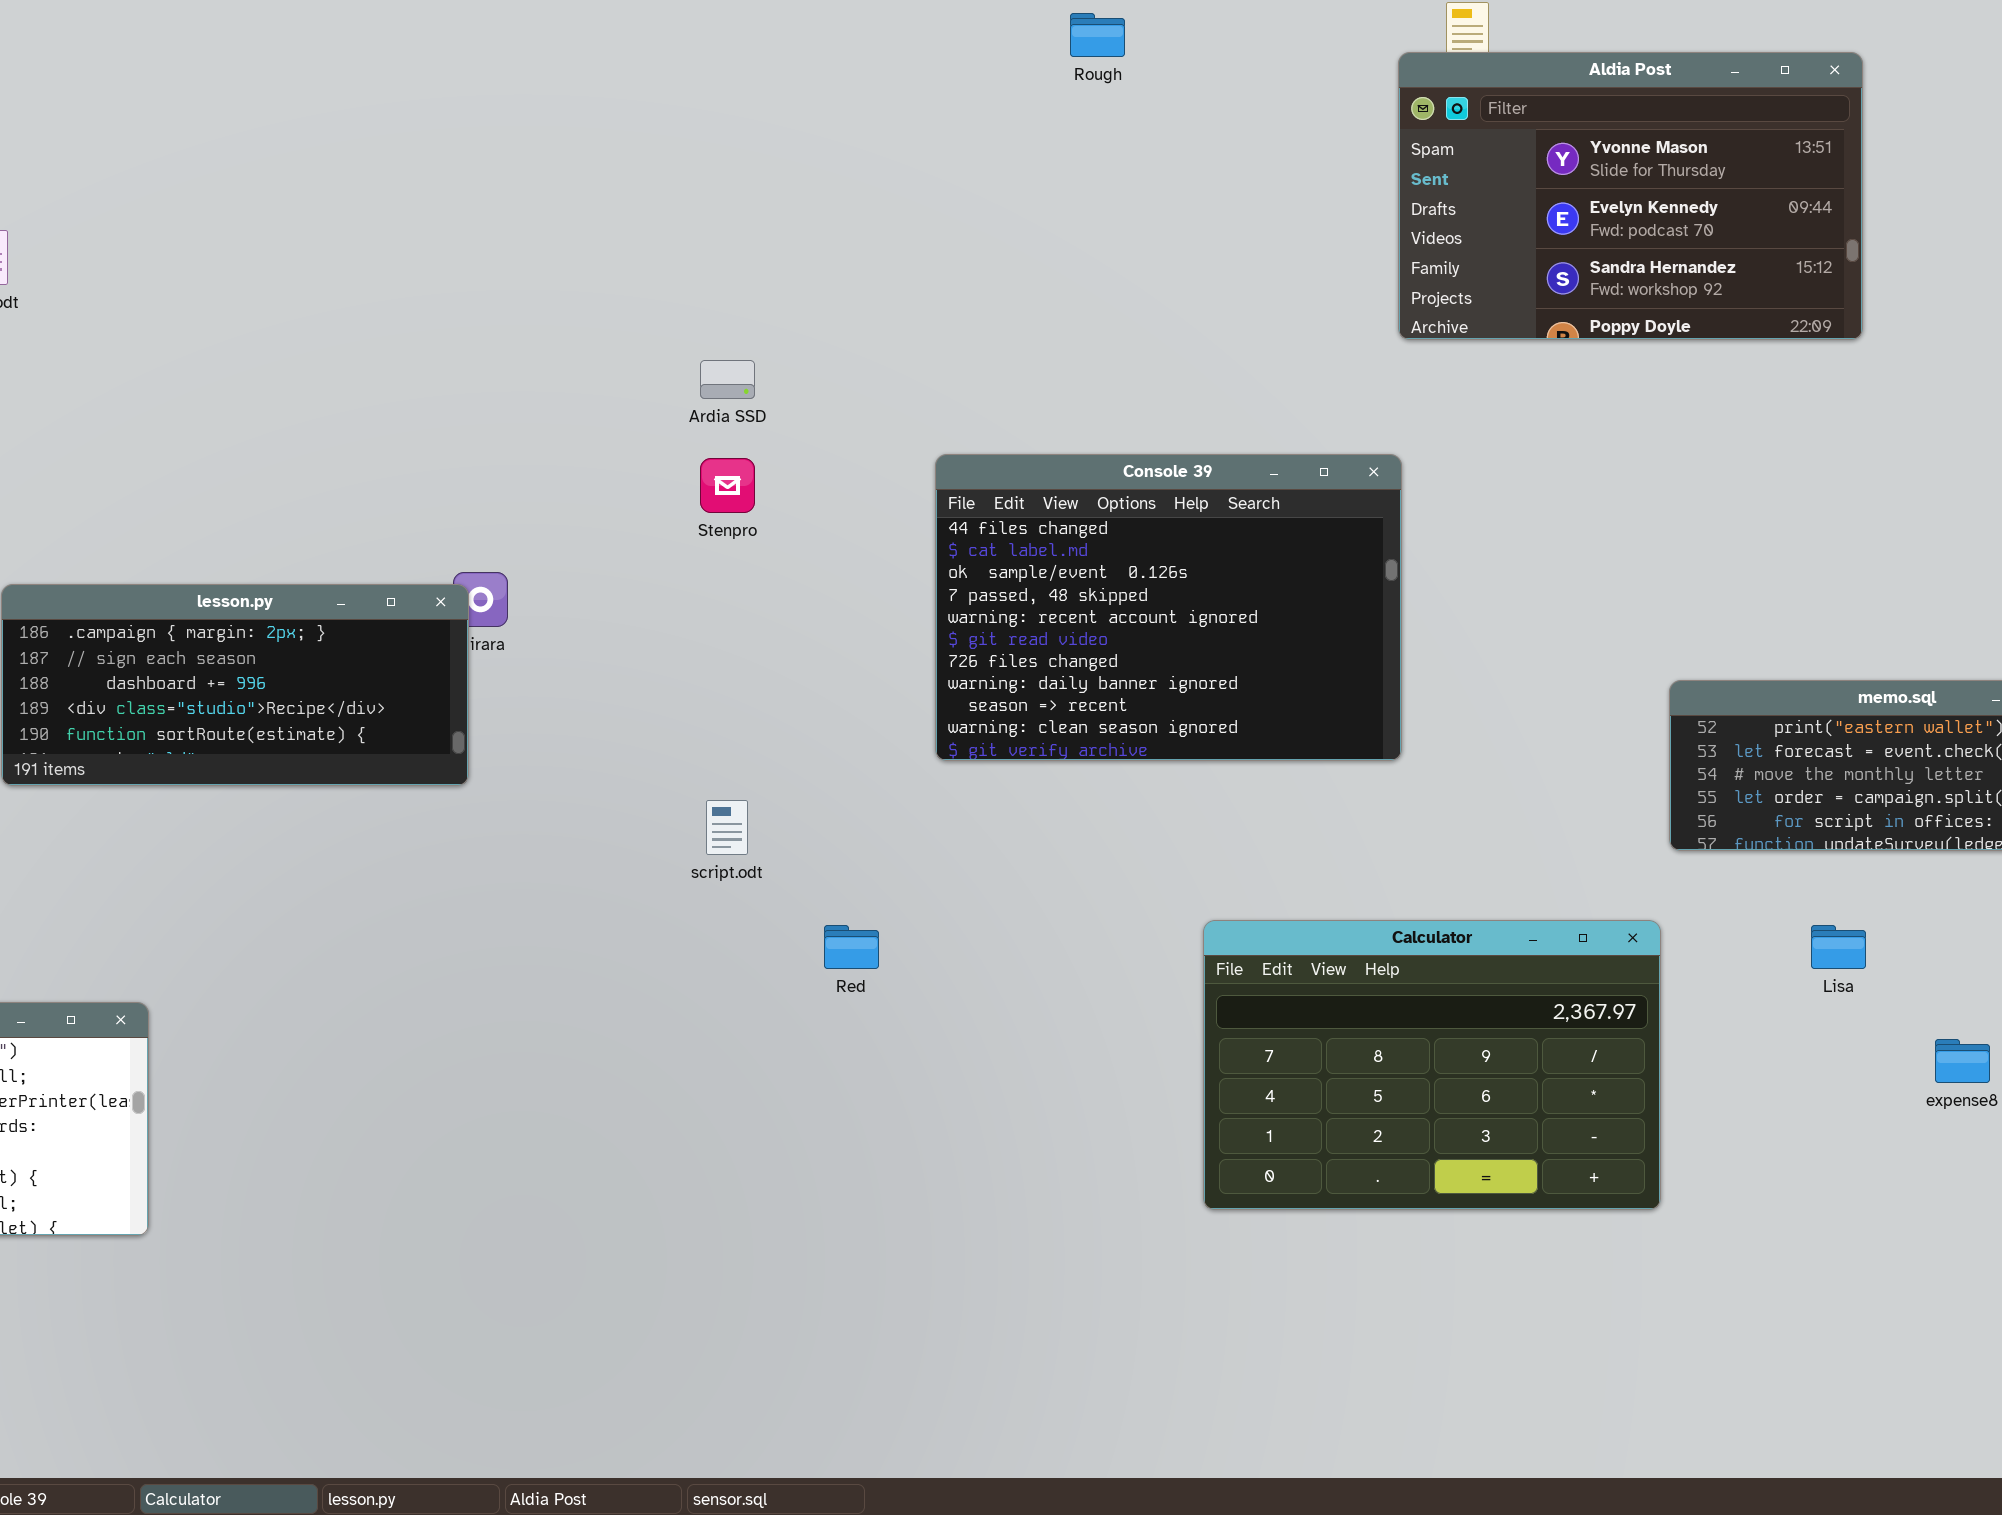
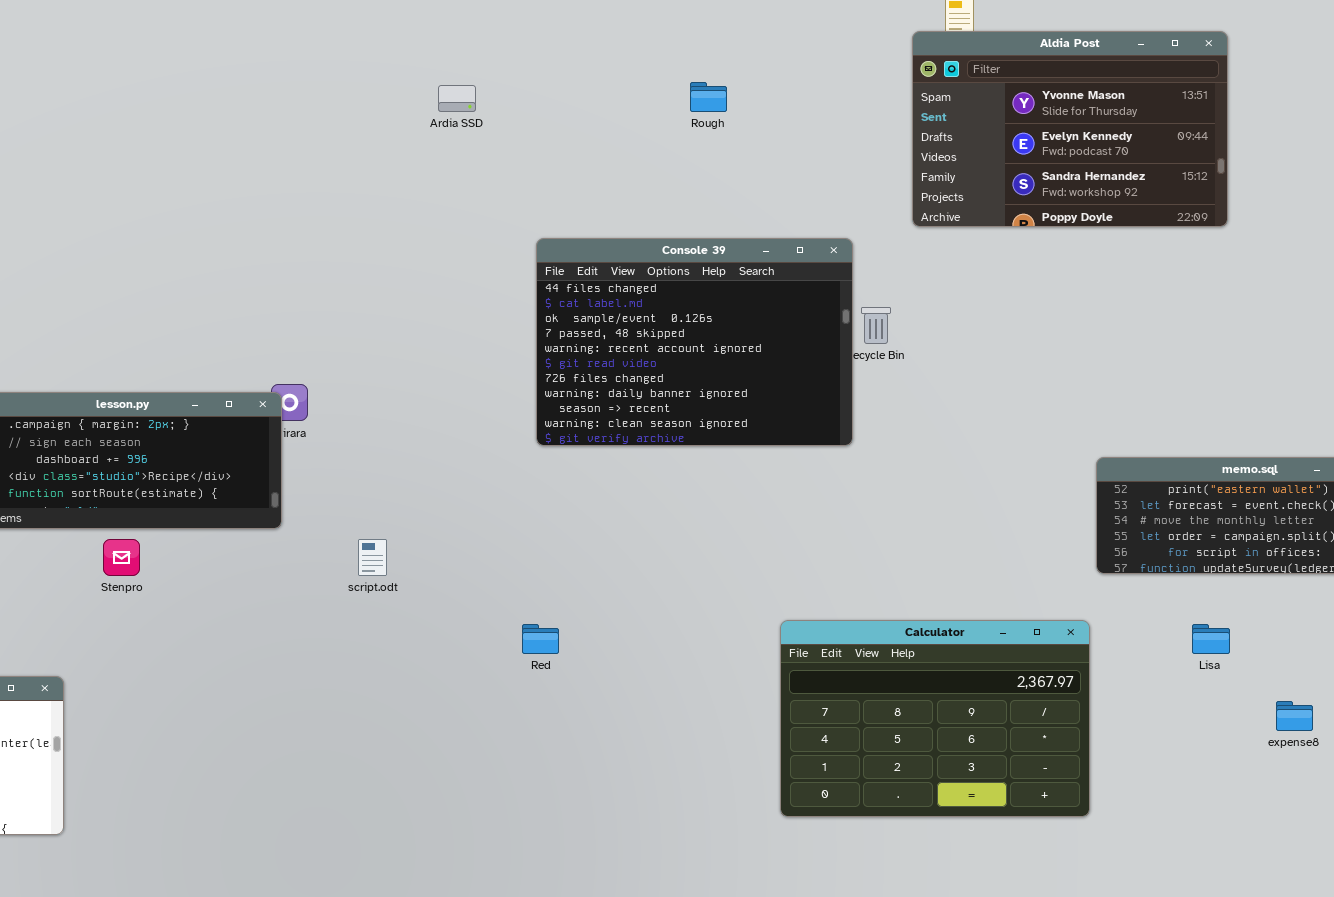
Rough: [1070,13,1125,57] -> [690,82,727,112], moved
Ardia SSD: [700,360,755,399] -> [438,85,476,112], moved
Console 39: [935,454,1402,761] -> [536,238,853,446], moved
Stenpro: [700,458,755,513] -> [103,539,140,576], moved
script.odt: [706,800,748,855] -> [358,539,387,576], moved

